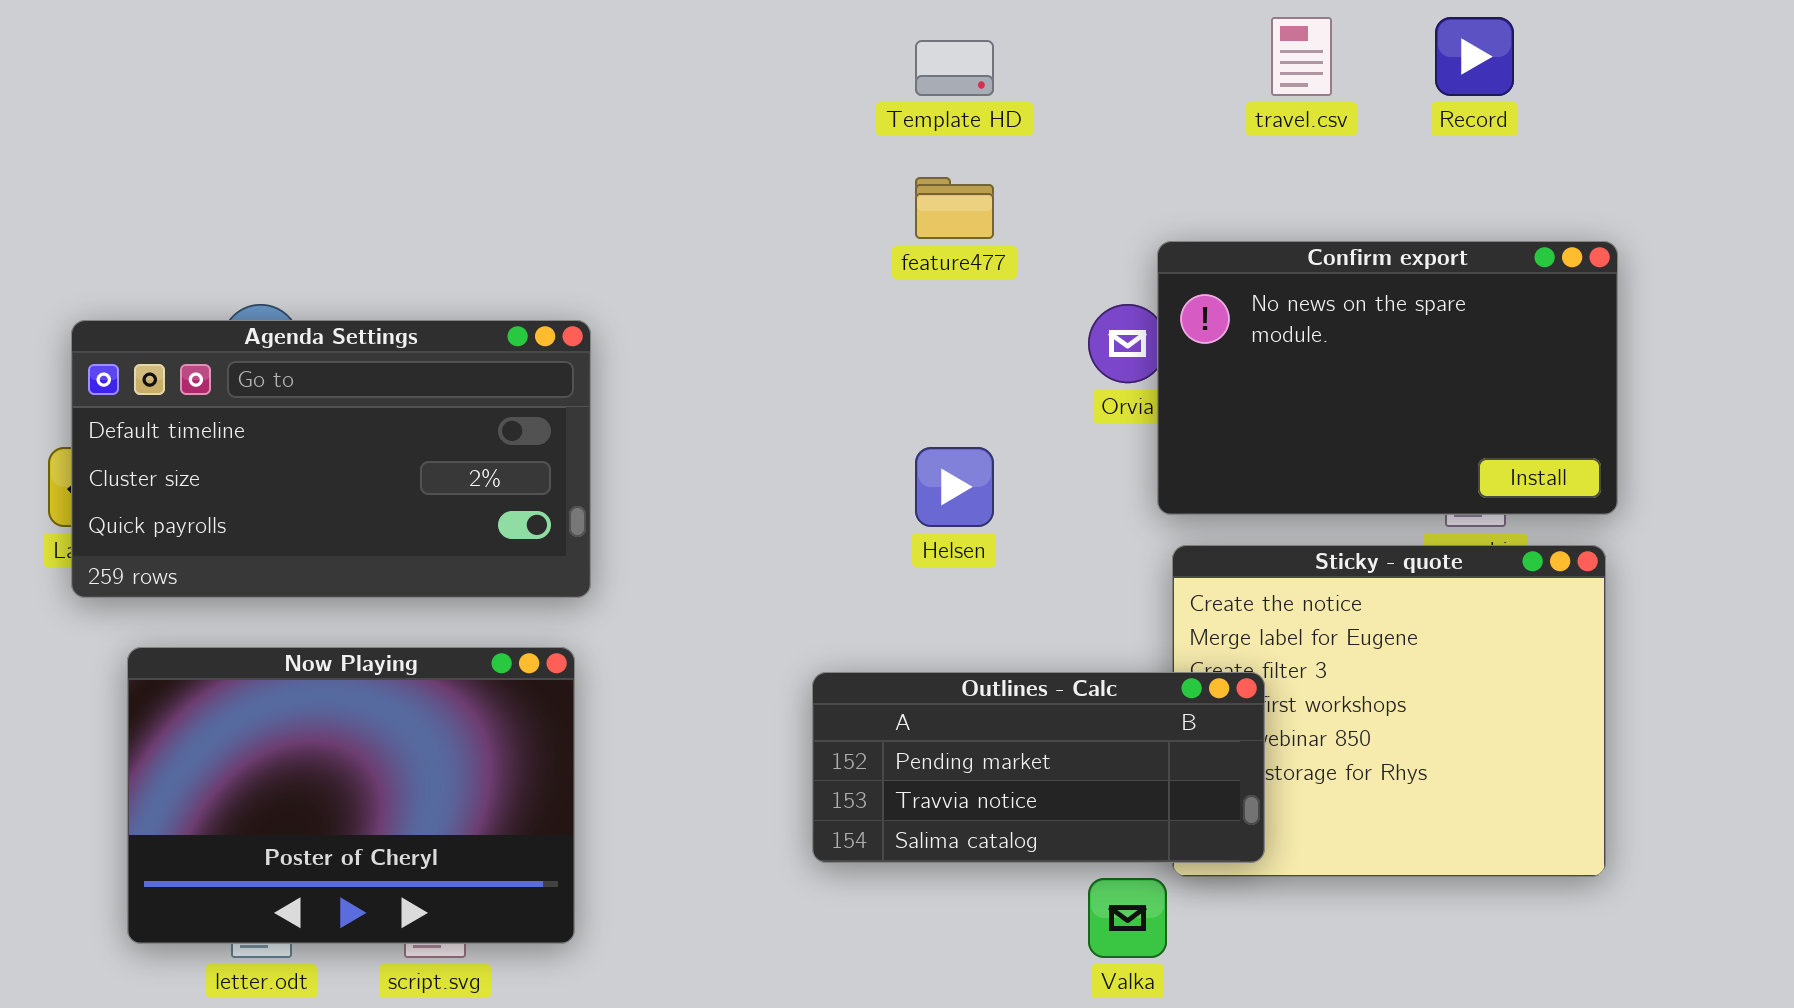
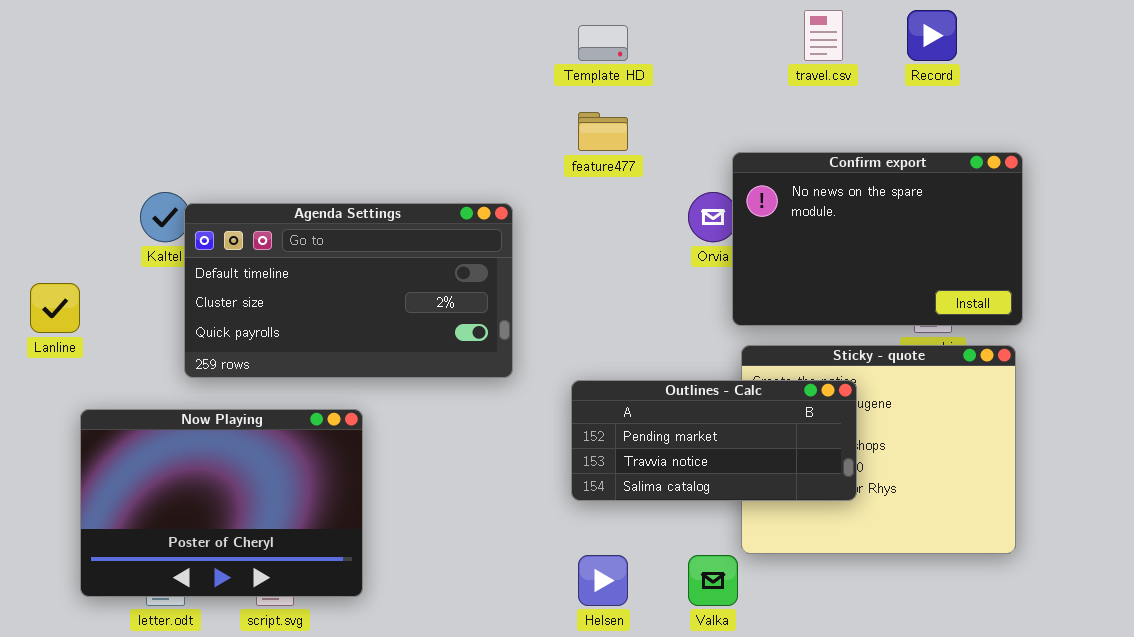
Agenda Settings: [71,320,591,598] -> [184,203,513,378], moved
Helsen: [915,447,994,527] -> [578,555,628,606], moved
Outlines - Calc: [812,672,1265,863] -> [571,380,857,501], moved

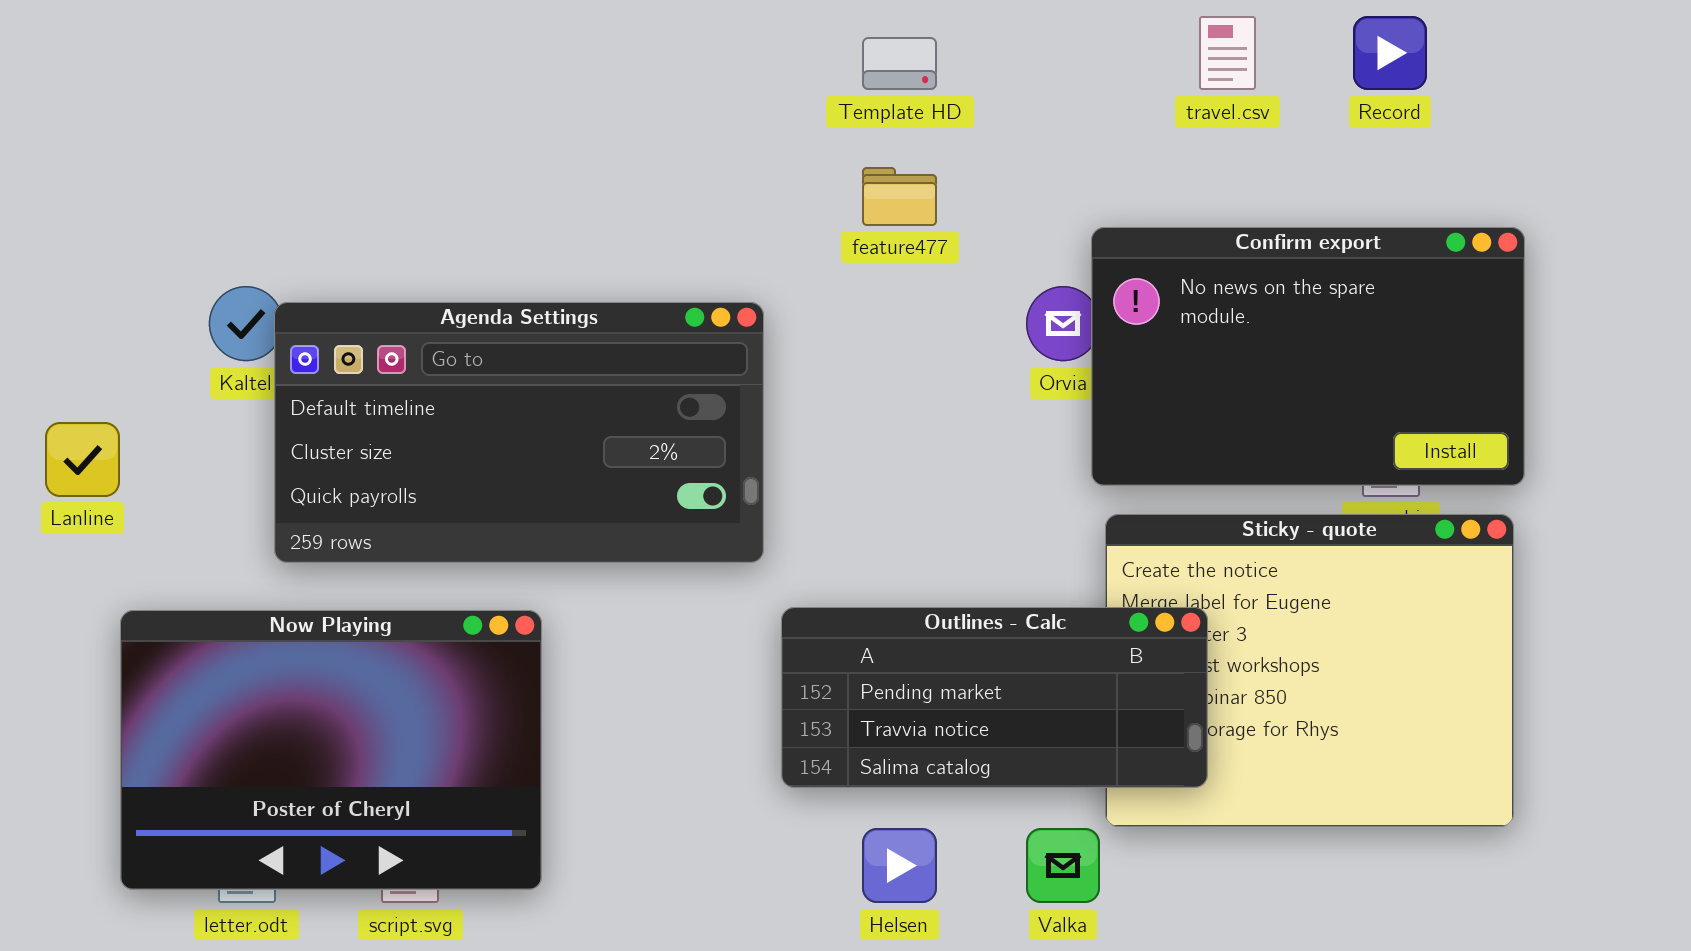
Outlines - Calc: [571,380,857,501] -> [781,607,1208,788], moved

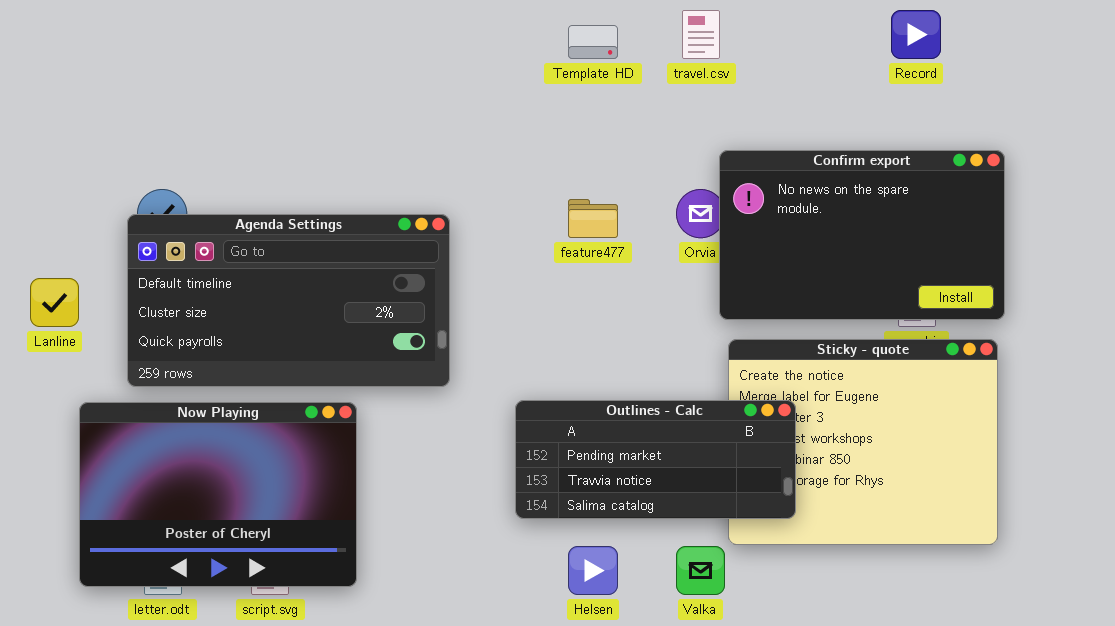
travel.csv: [1199,16,1256,90] -> [682,10,720,59], moved
feature477: [862,167,937,226] -> [568,199,618,238], moved
Agenda Settings: [274,302,764,563] -> [127,214,450,387], moved

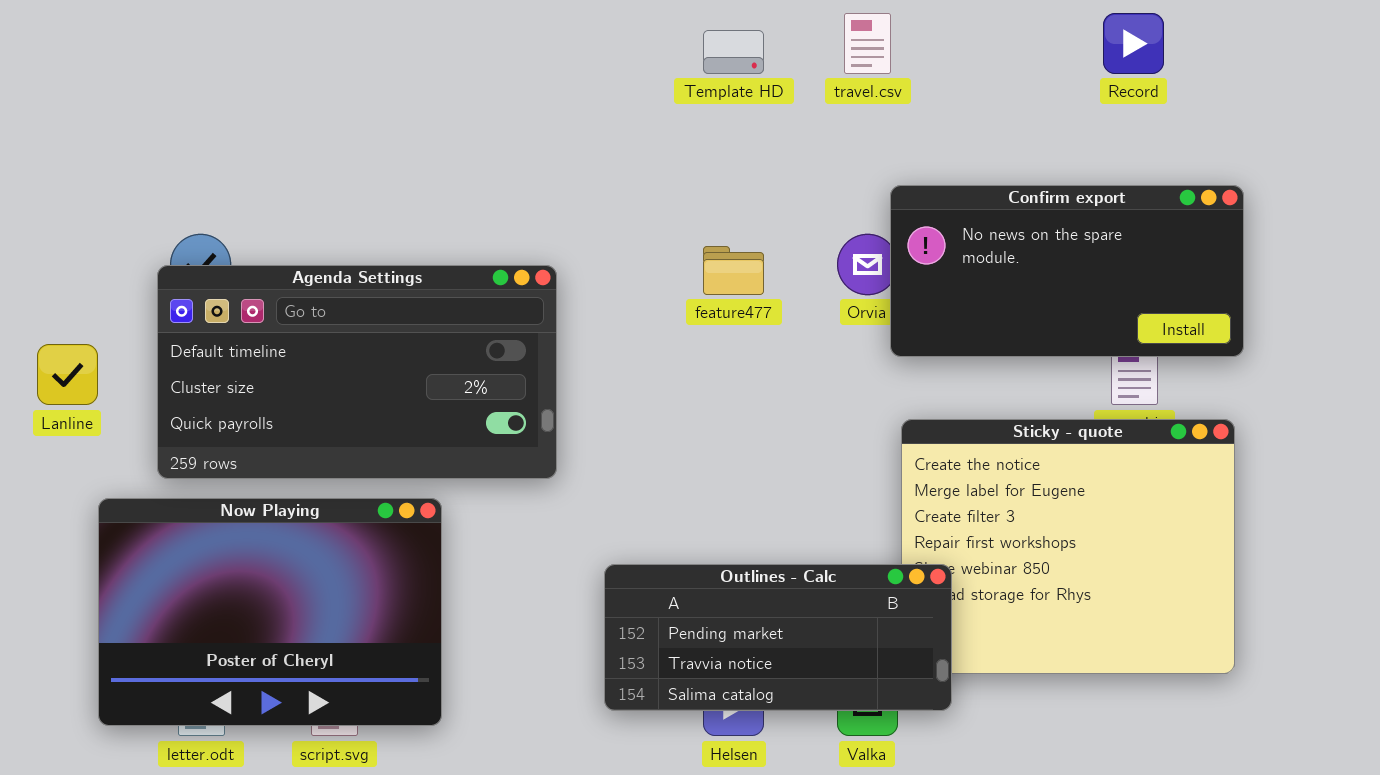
Confirm export: [719,150,1005,320] -> [890,185,1244,357], resized
Outlines - Calc: [515,400,796,519] -> [604,564,952,711], moved

